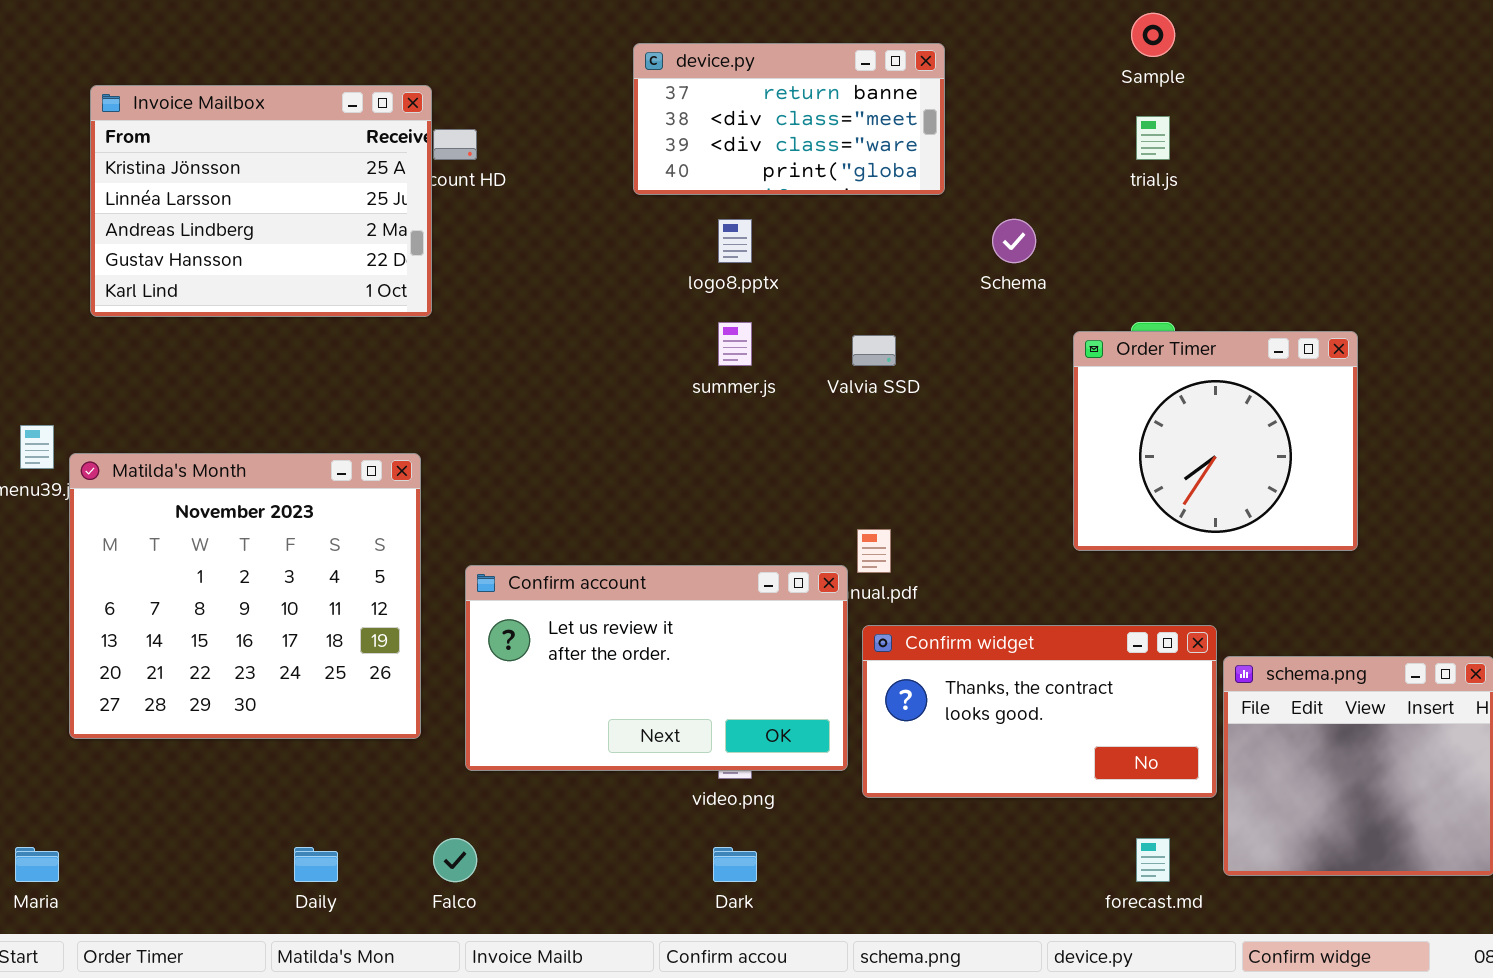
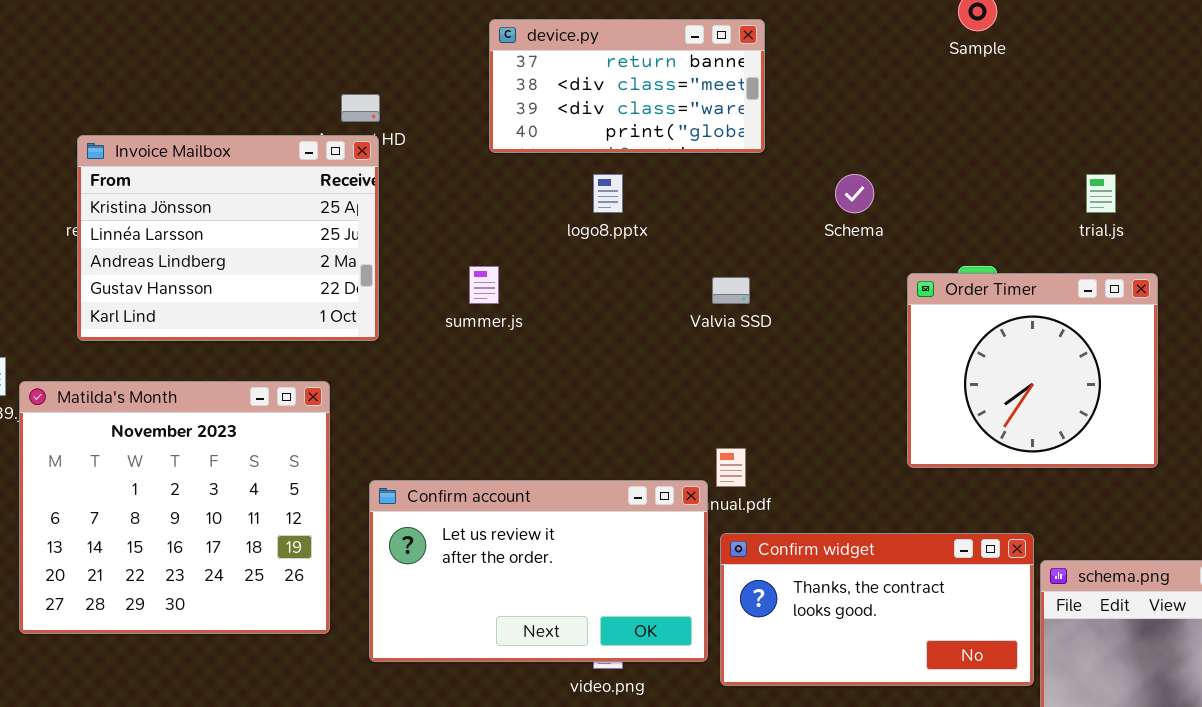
device.py: [633,43,945,195] -> [489,19,765,153], moved
Invoice Mailbox: [90,85,432,317] -> [77,135,379,341], moved
trial.js: [1136,116,1170,160] -> [1086,174,1116,213], moved
summer.js: [718,322,752,366] -> [469,266,499,304], moved

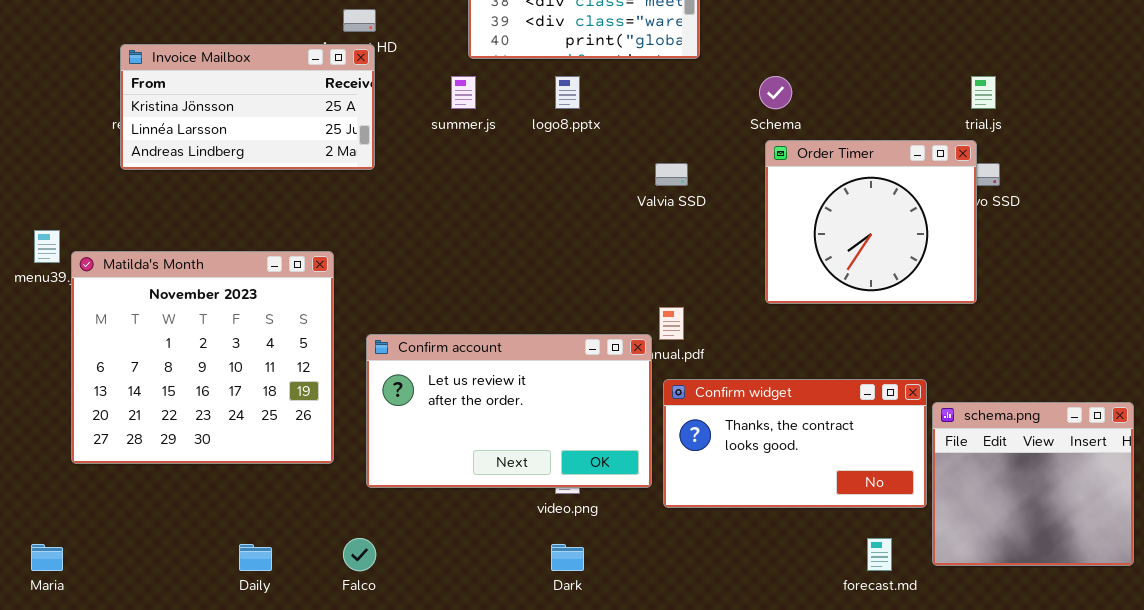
Invoice Mailbox: [77,135,379,341] -> [120,44,375,170], resized
summer.js: [469,266,499,304] -> [451,76,476,109], moved
Order Timer: [907,273,1158,468] -> [765,140,977,304], moved

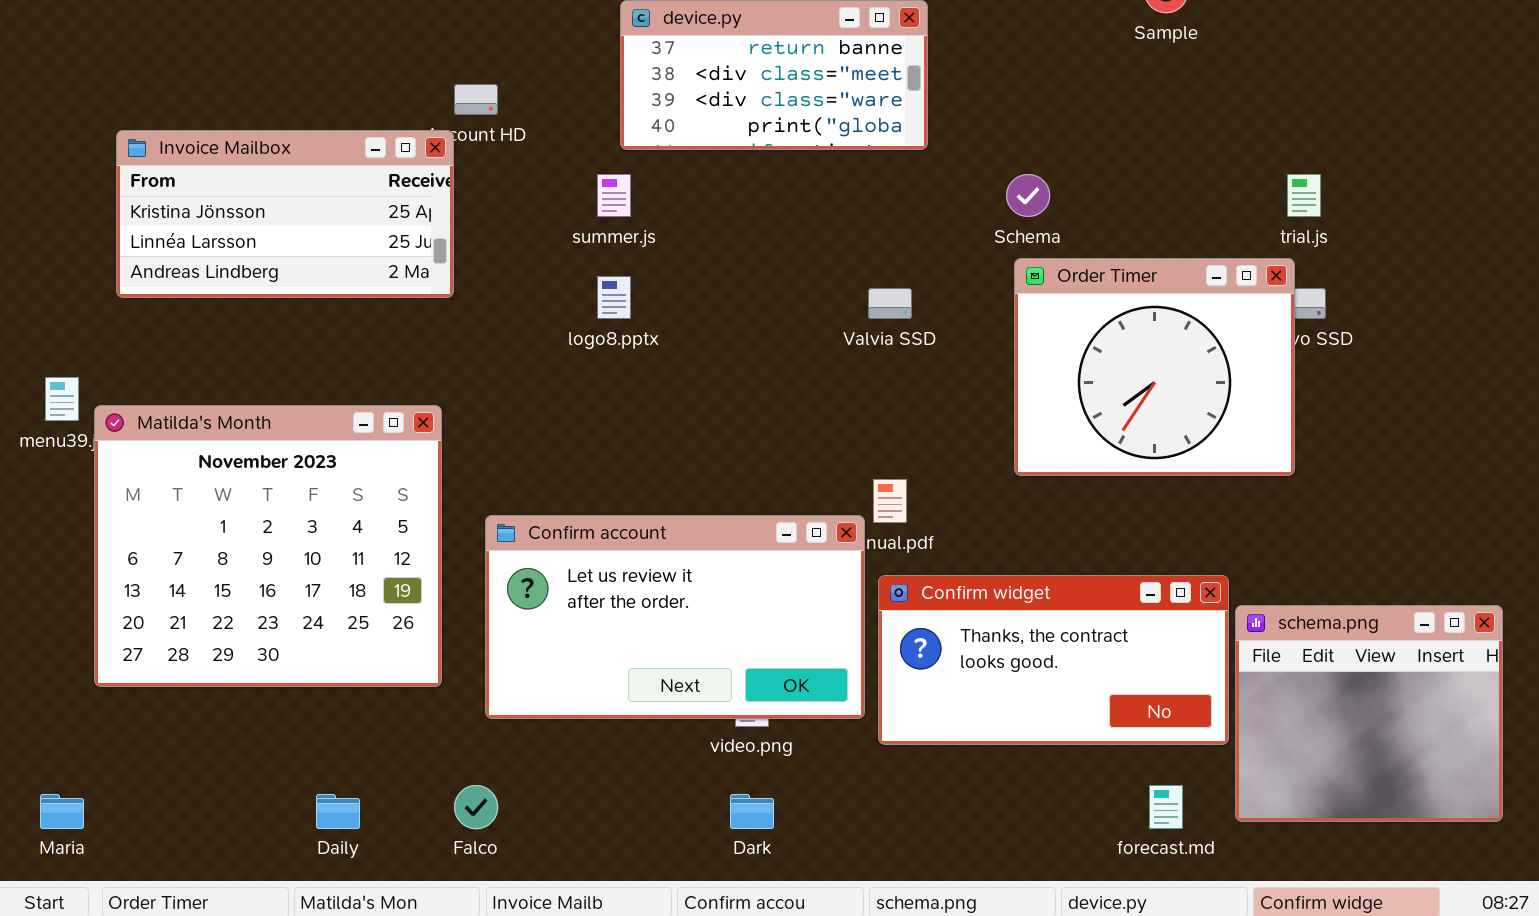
Invoice Mailbox: [120,44,375,170] -> [116,130,454,298], moved
logo8.pptx: [555,76,580,109] -> [597,276,631,319], moved

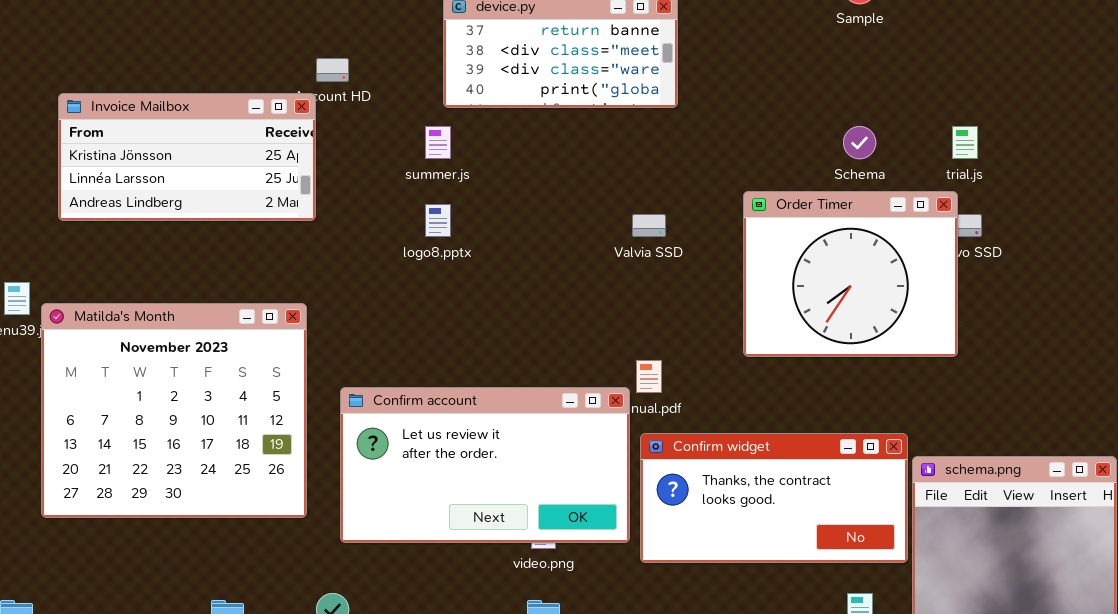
Schema: [1006,174,1050,217] -> [843,126,876,159], moved

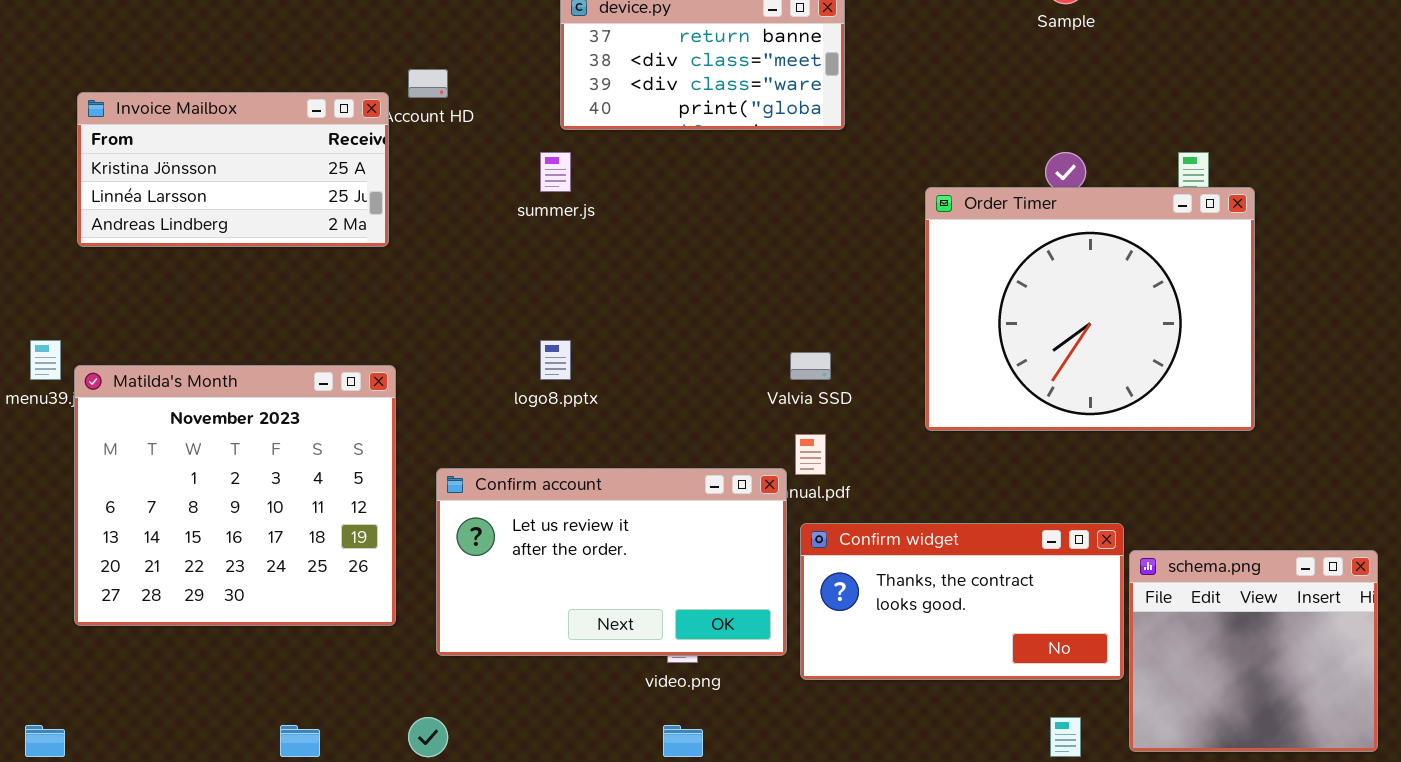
Invoice Mailbox: [58,93,316,221] -> [77,92,389,247], moved
Order Timer: [743,191,958,357] -> [925,187,1255,431], resized
logo8.pptx: [425,204,451,237] -> [540,340,571,380], moved
Valvia SSD: [632,214,666,237] -> [790,352,831,380], moved

